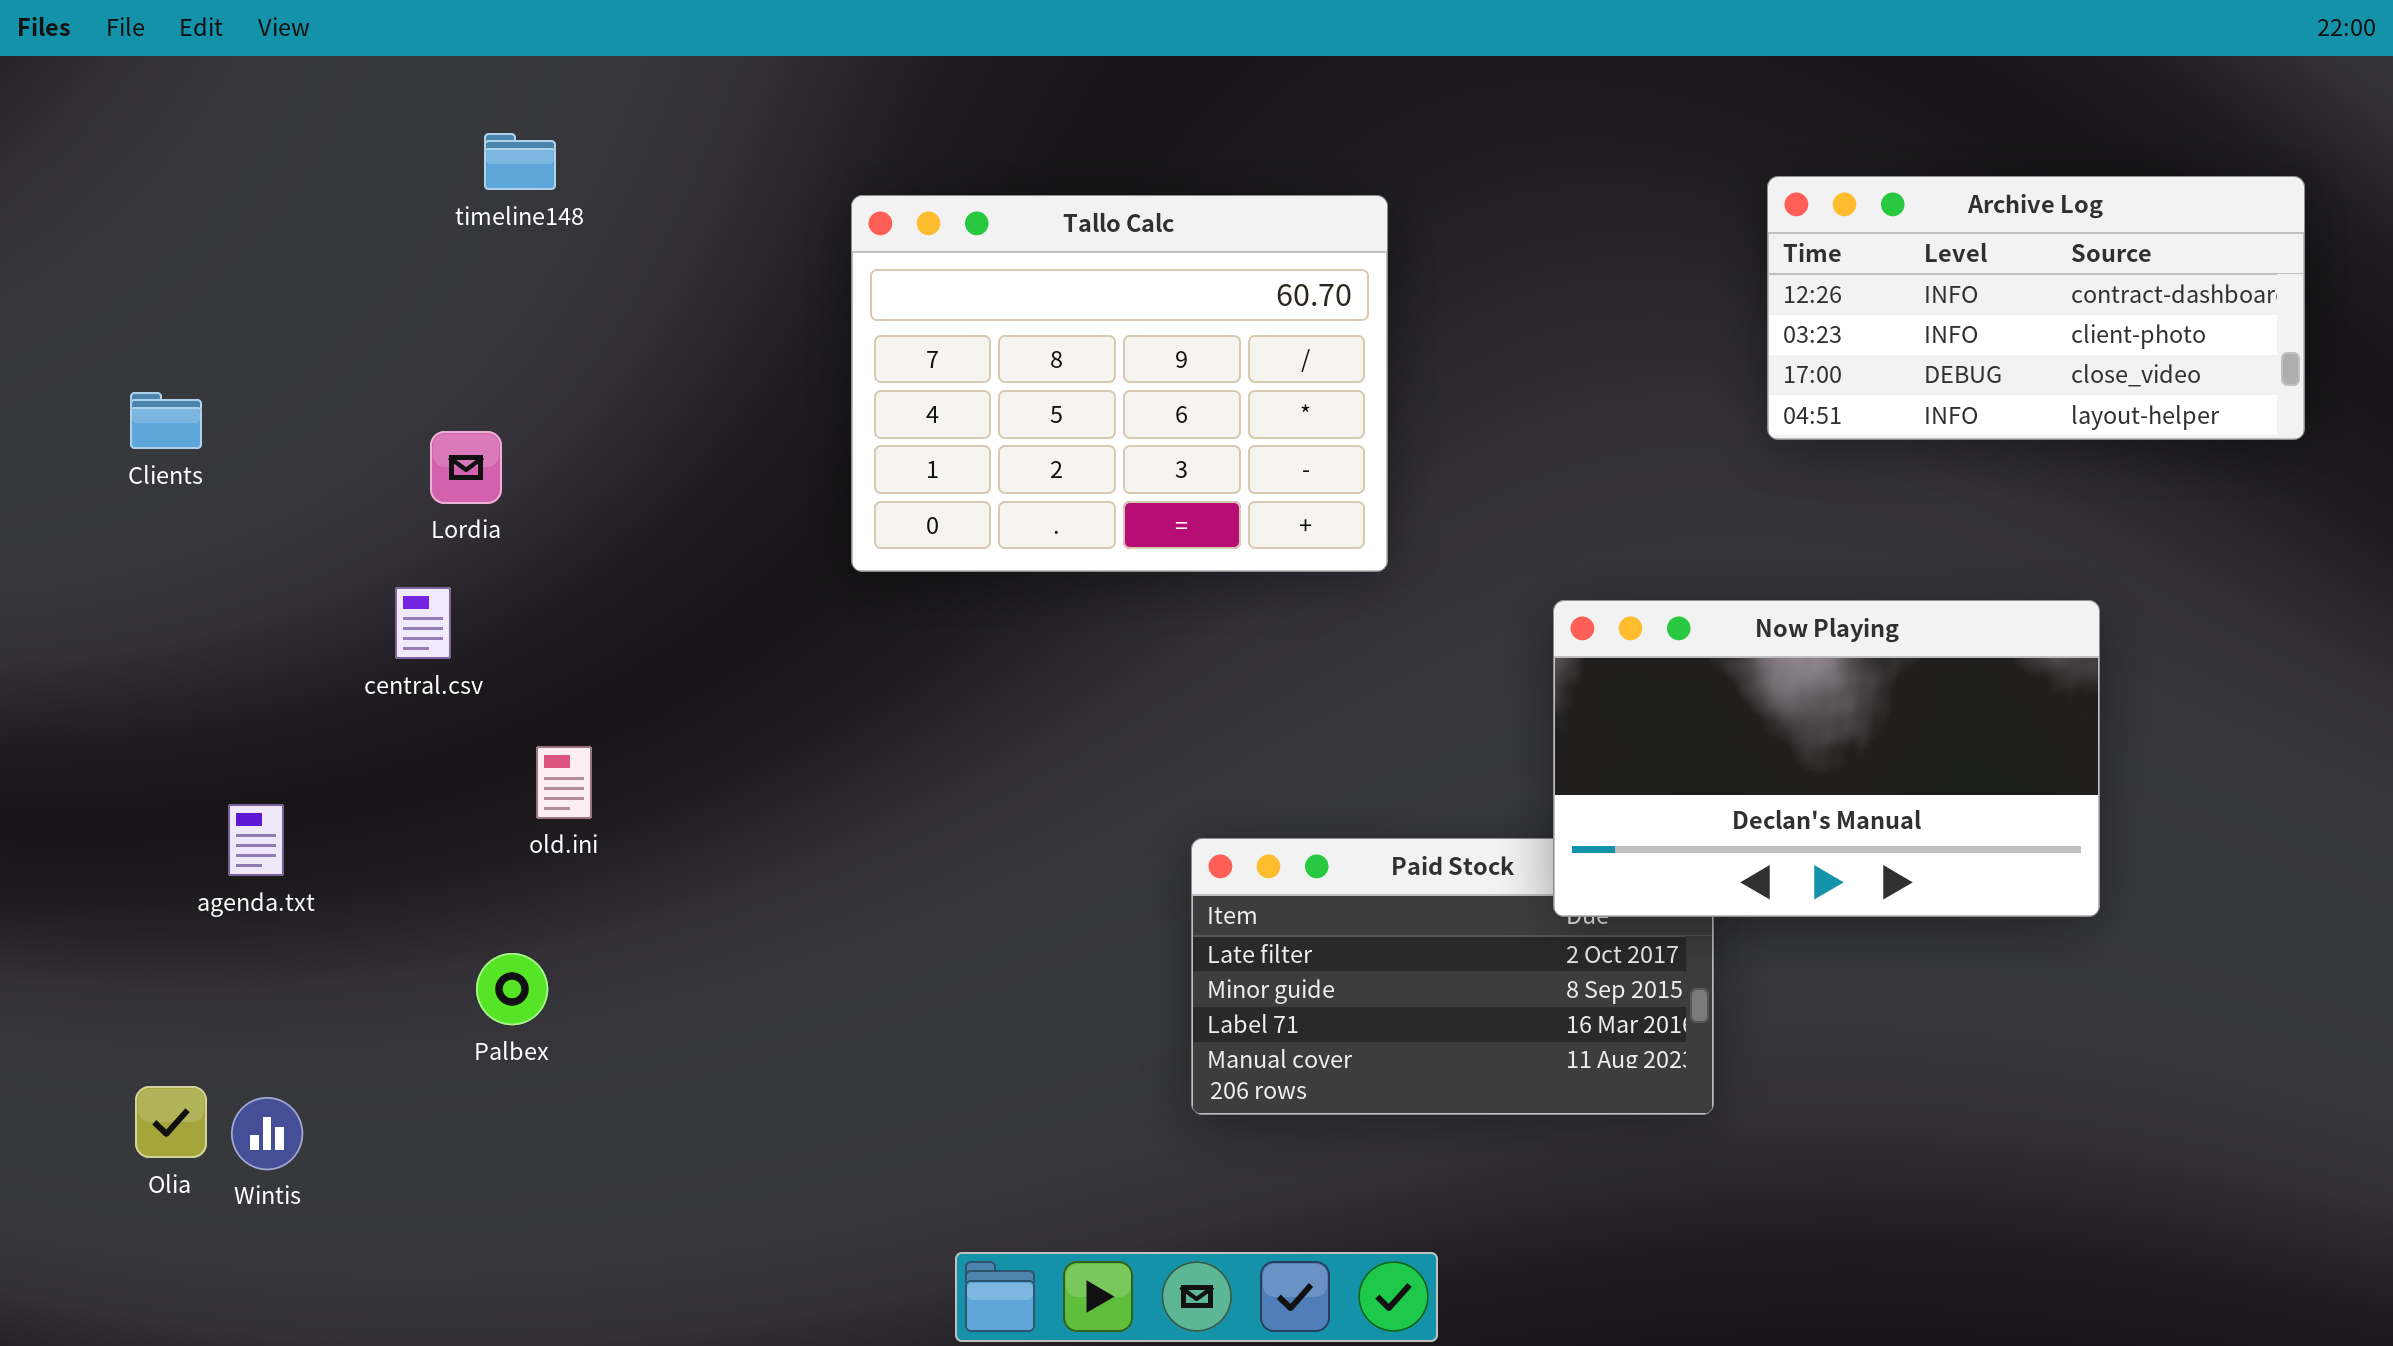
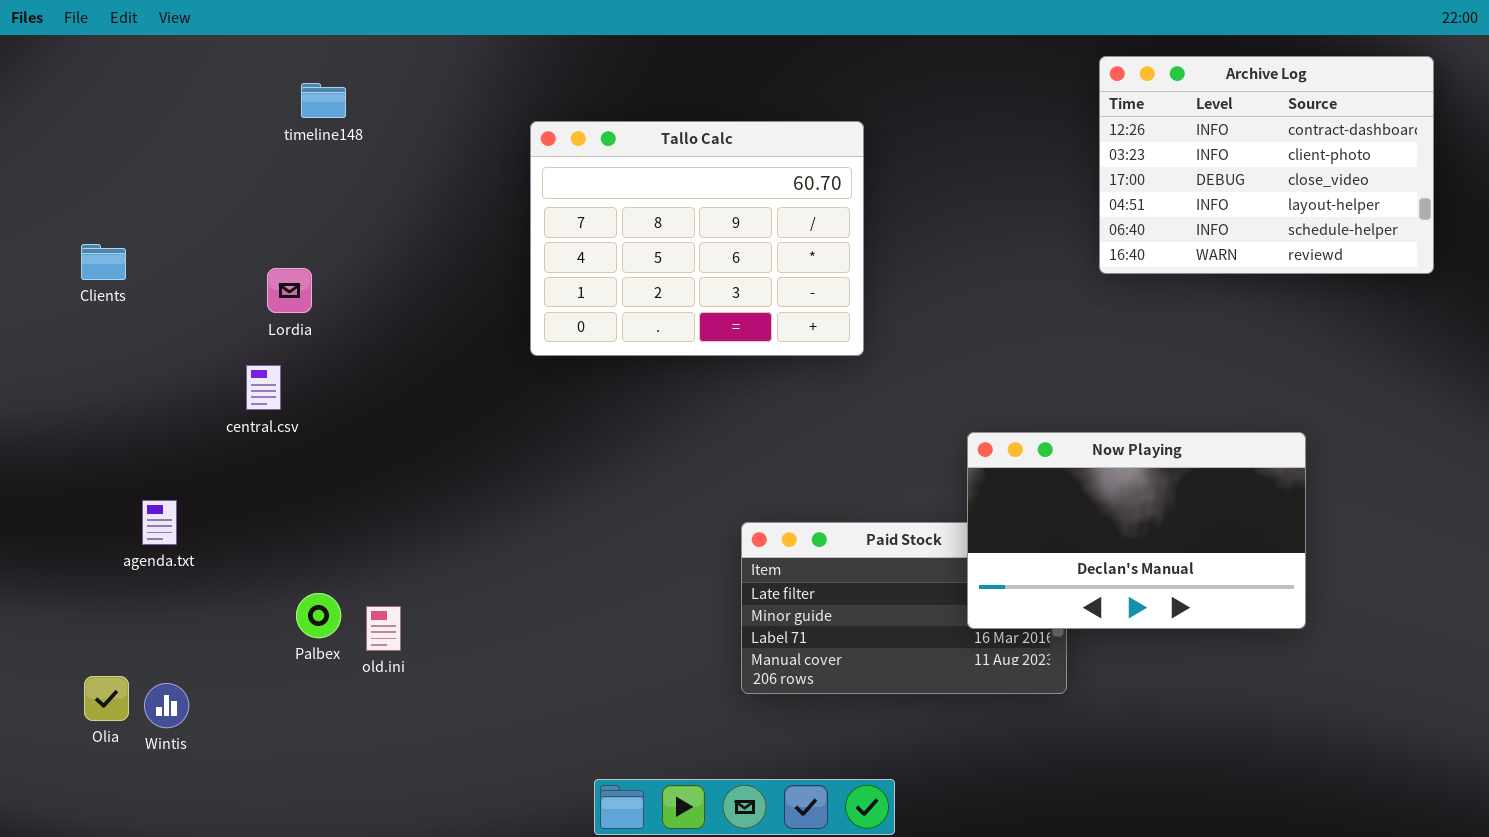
Archive Log: [1767,176,2305,440] -> [1099,56,1434,274], resized
Now Playing: [1553,600,2100,917] -> [967,432,1306,629], moved
old.ini: [536,746,592,819] -> [366,606,401,651], moved

